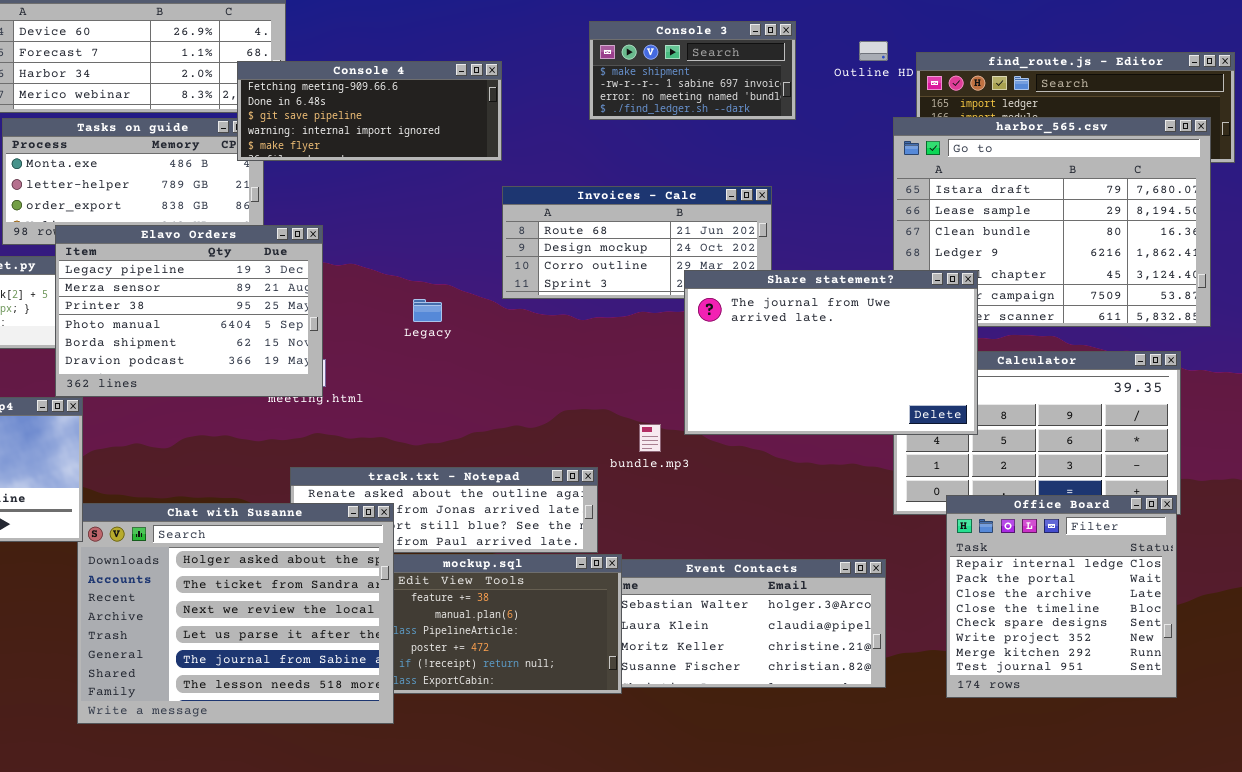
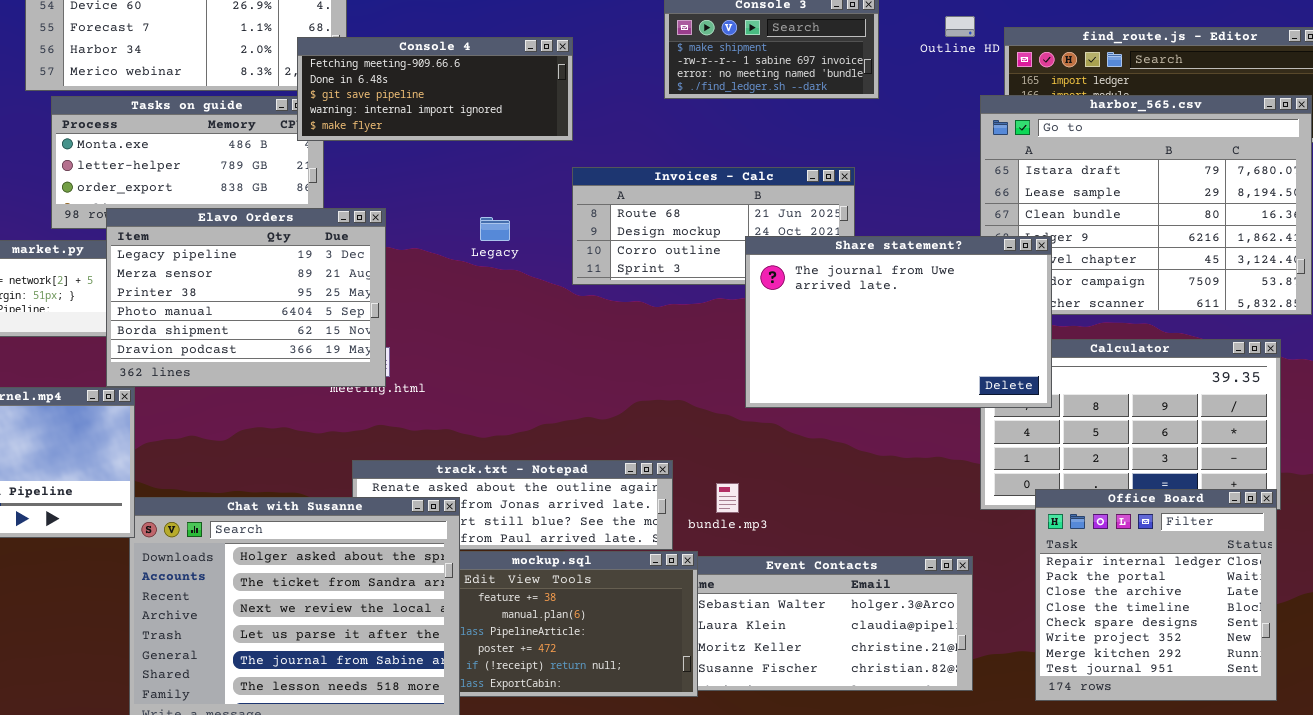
Share statement?: [684,270,978,435] -> [745,236,1052,408], moved
Legacy: [413,299,442,322] -> [480,217,510,241], moved
bundle.mp3: [639,424,661,452] -> [716,483,739,513], moved

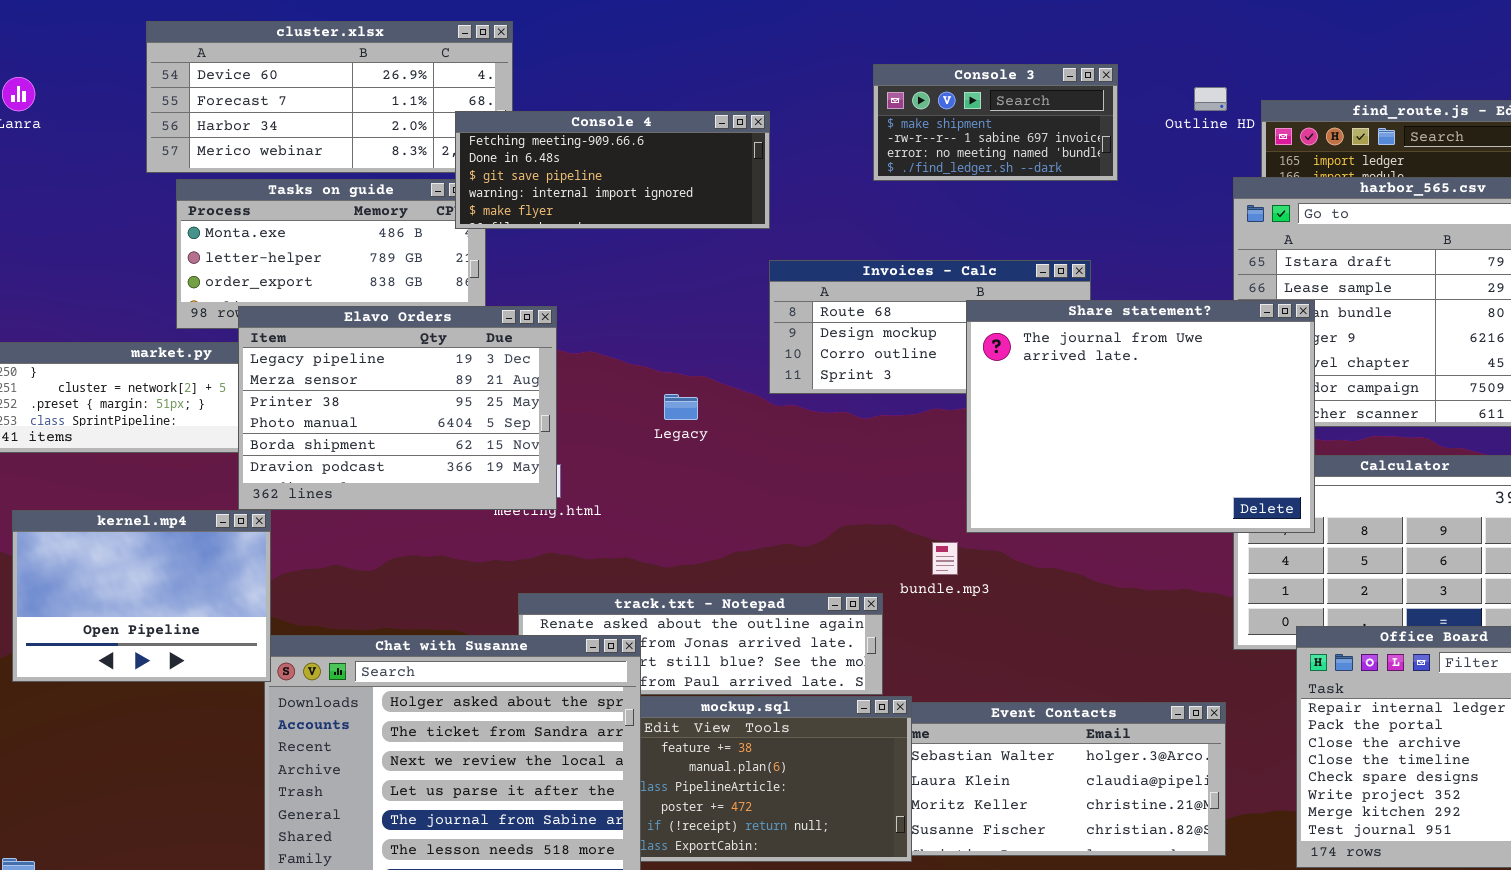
Legacy: [480,217,510,241] -> [664,394,698,420], moved
Share statement?: [745,236,1052,408] -> [966,300,1315,533], resized
bundle.mp3: [716,483,739,513] -> [932,542,958,575], moved

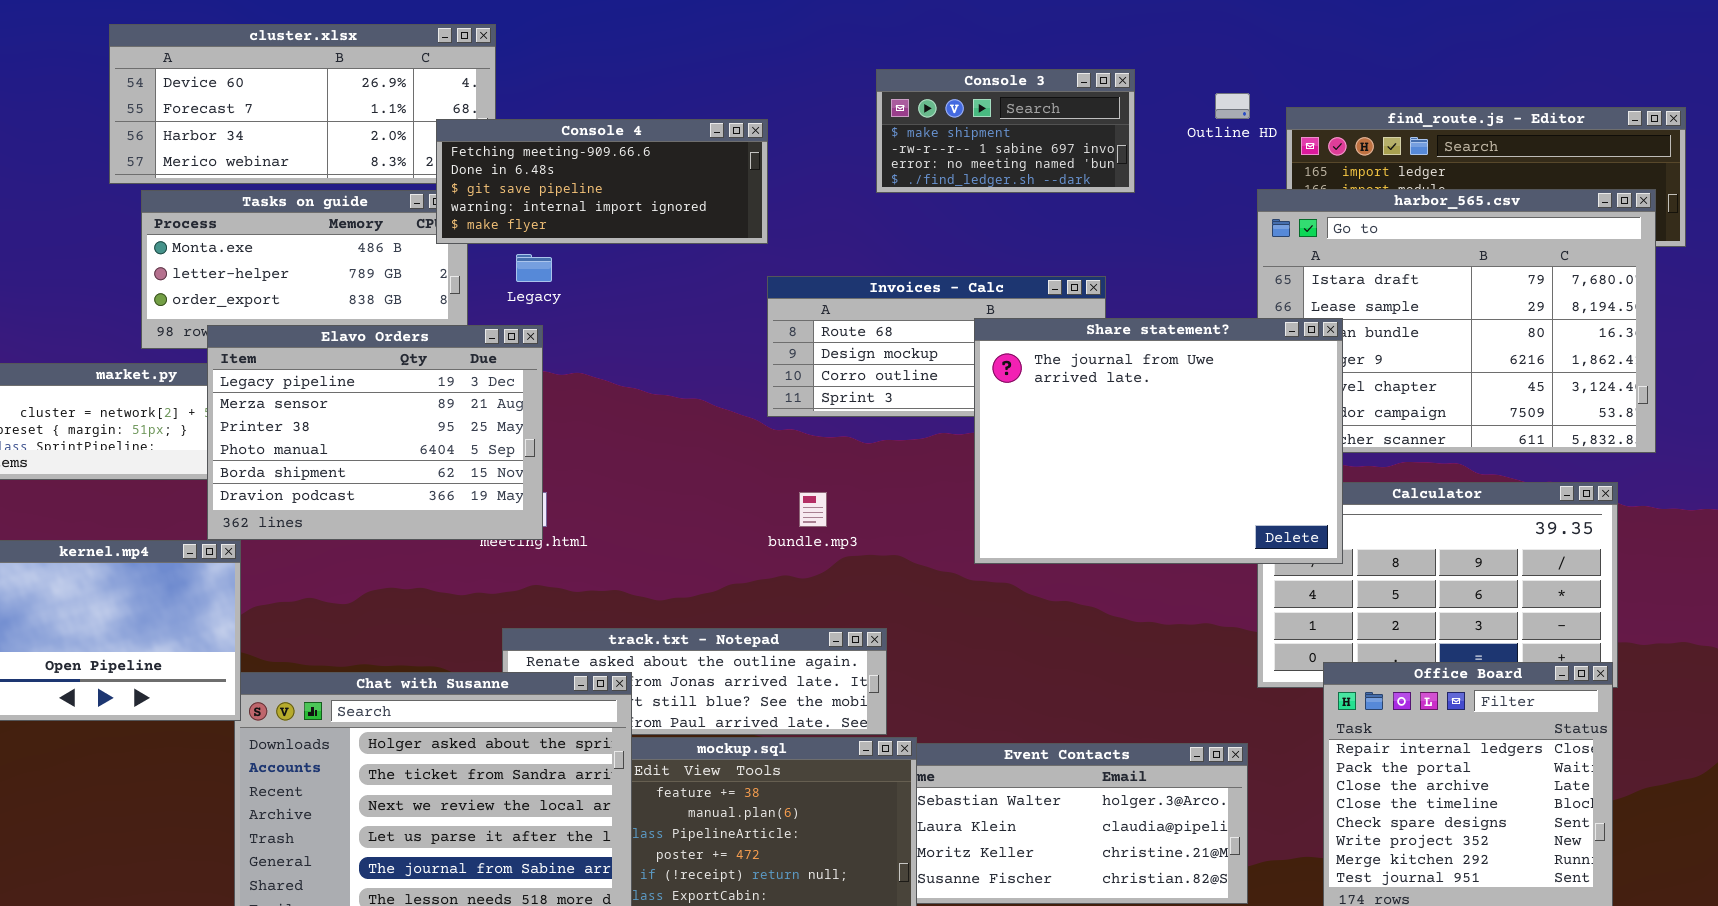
Legacy: [664,394,698,420] -> [516,254,552,282], moved
bundle.mp3: [932,542,958,575] -> [799,492,827,527], moved

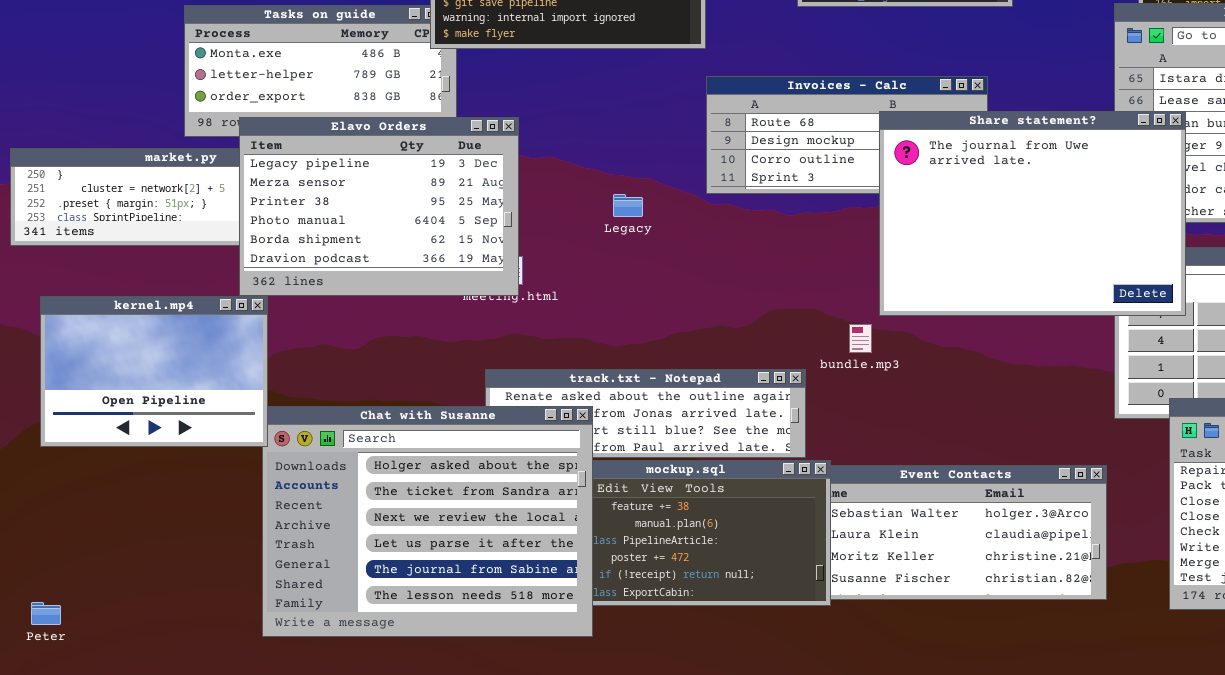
Legacy: [516,254,552,282] -> [613,194,643,217], moved
bundle.mp3: [799,492,827,527] -> [849,324,872,353], moved

